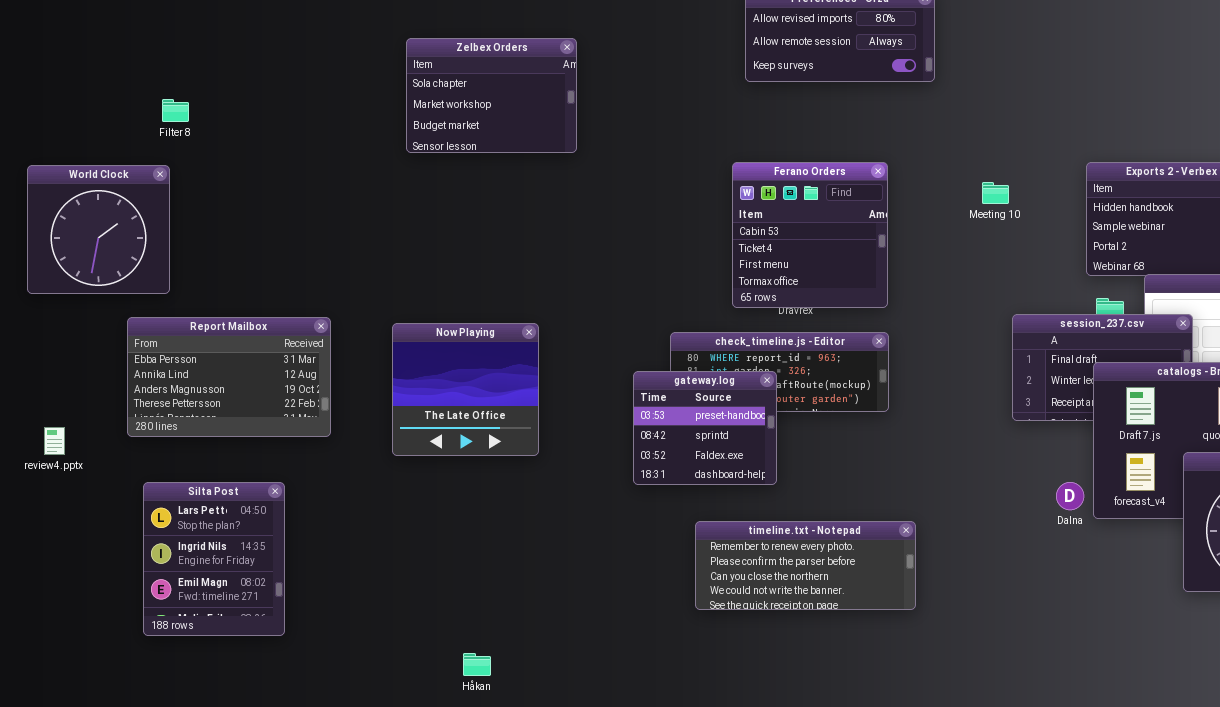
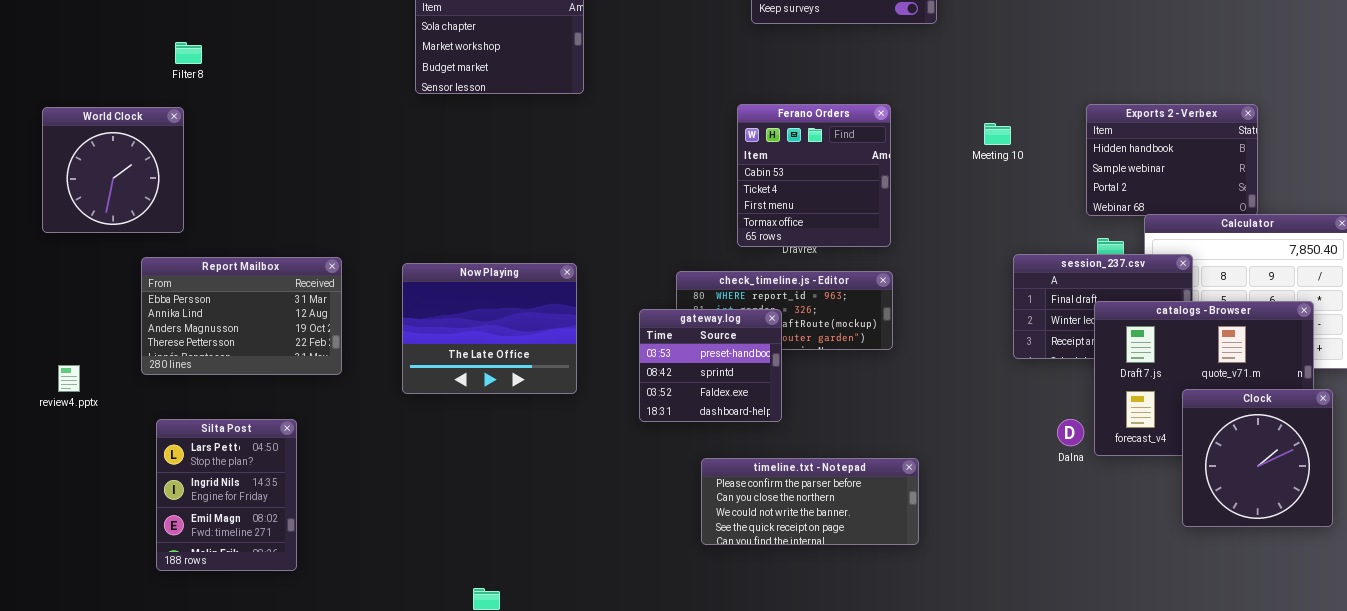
Now Playing: [392,323,539,456] -> [402,263,577,394], resized
timeline.txt - Notepad: [695,521,916,610] -> [701,458,919,545], scrolled down 1 row

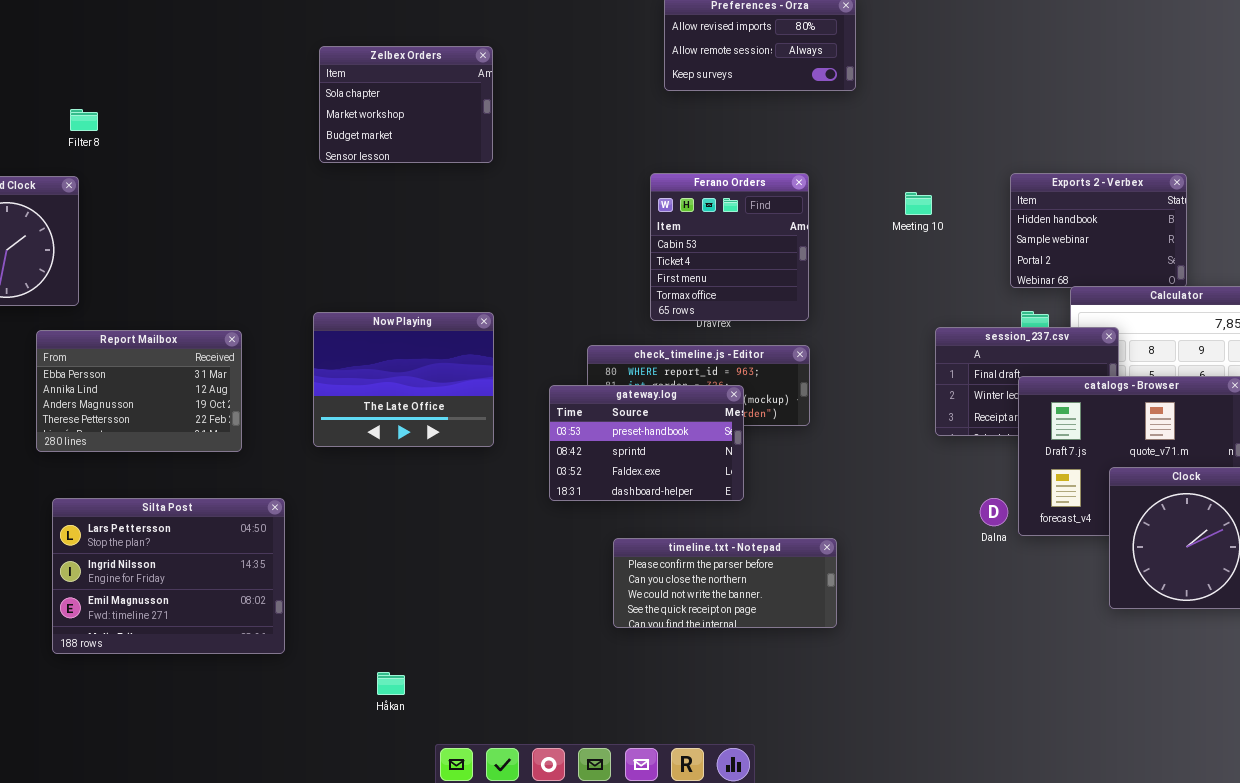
Now Playing: [402,263,577,394] -> [313,312,494,447], moved
gateway.log: [639,309,782,422] -> [549,385,744,501], resized
Silta Post: [156,419,297,571] -> [52,498,285,654], resized

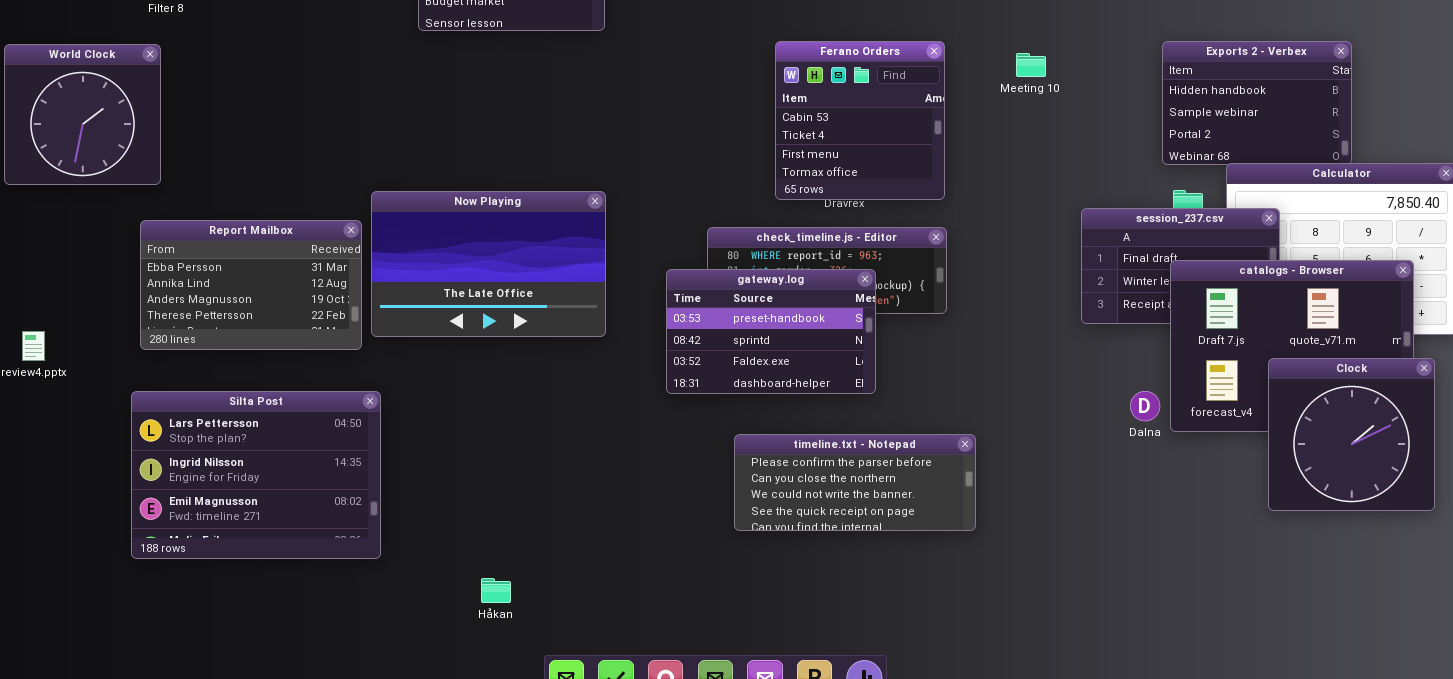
Meeting 10: [905,192,932,215] -> [1016,53,1046,77], moved
Now Playing: [313,312,494,447] -> [371,191,606,337], resized
Report Mailbox: [36,330,242,452] -> [140,220,362,350], moved

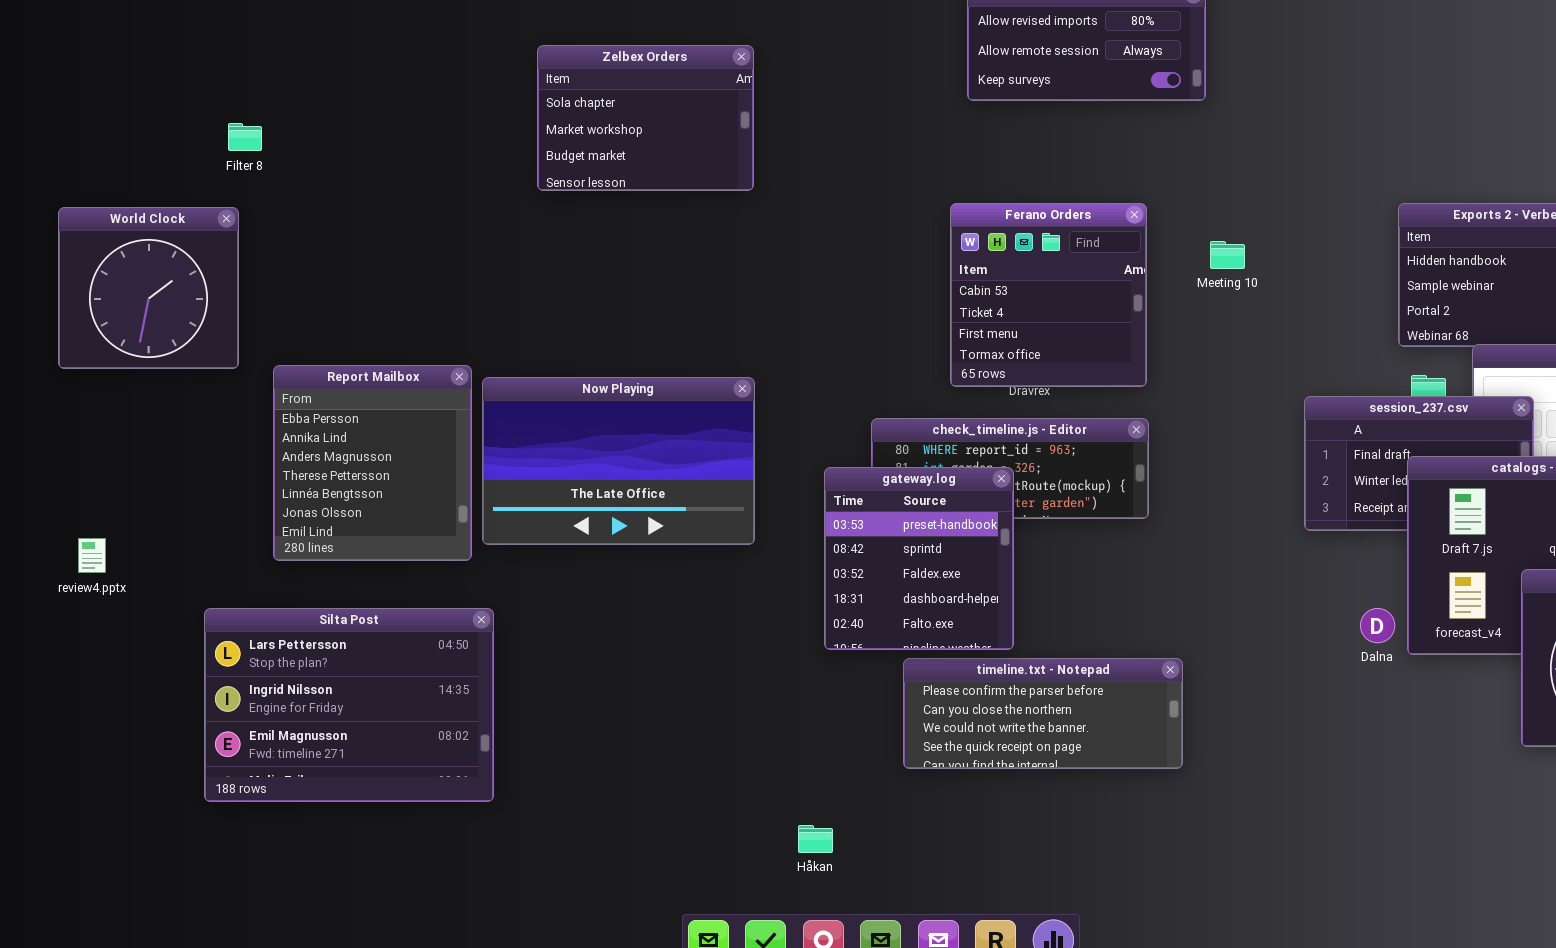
Meeting 10: [1016,53,1046,77] -> [1210,241,1245,269], moved
Report Mailbox: [140,220,362,350] -> [273,365,472,561], resized
gateway.log: [666,269,876,394] -> [824,467,1014,650], resized
Håkan: [481,578,511,603] -> [798,825,833,853], moved

